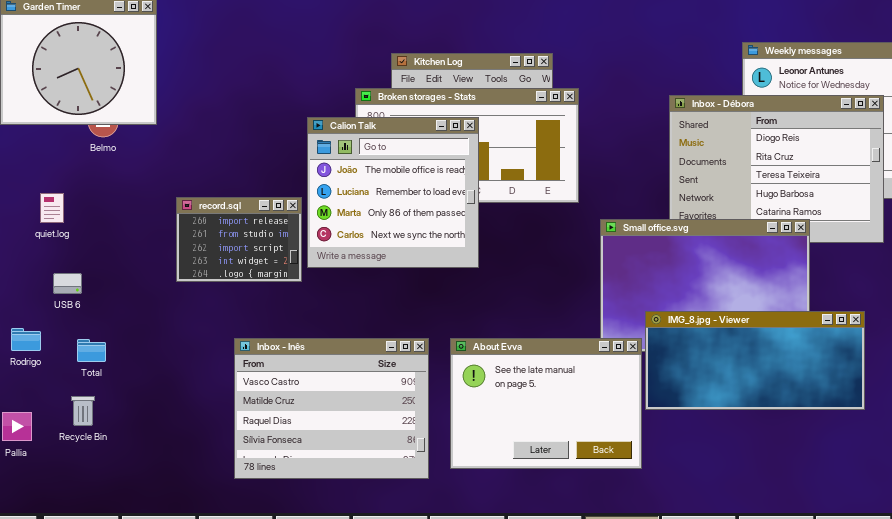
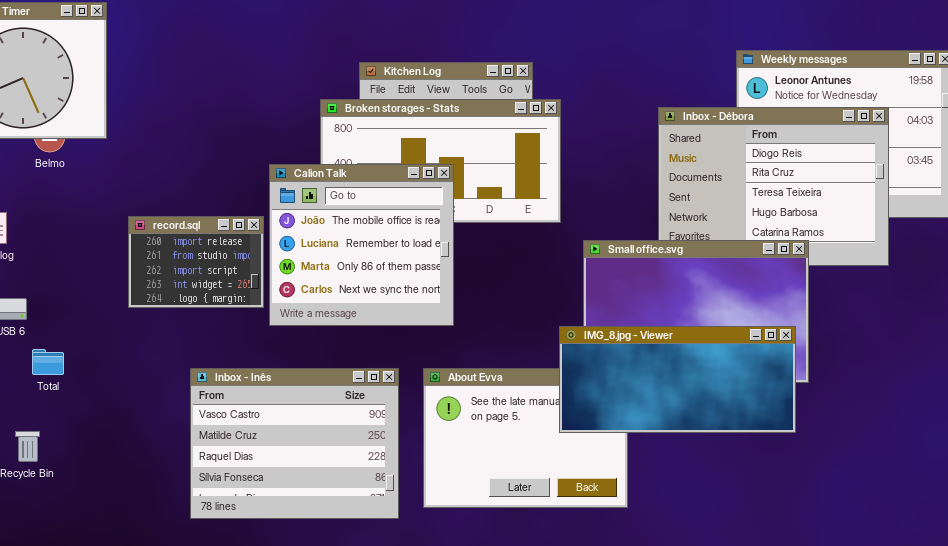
Calion Talk: [307,117,479,268] -> [269,164,454,326], moved
IMG_8.jpg - Viewer: [645,311,865,410] -> [559,326,796,433], moved
Total: [77,339,106,362] -> [32,349,64,375], moved

